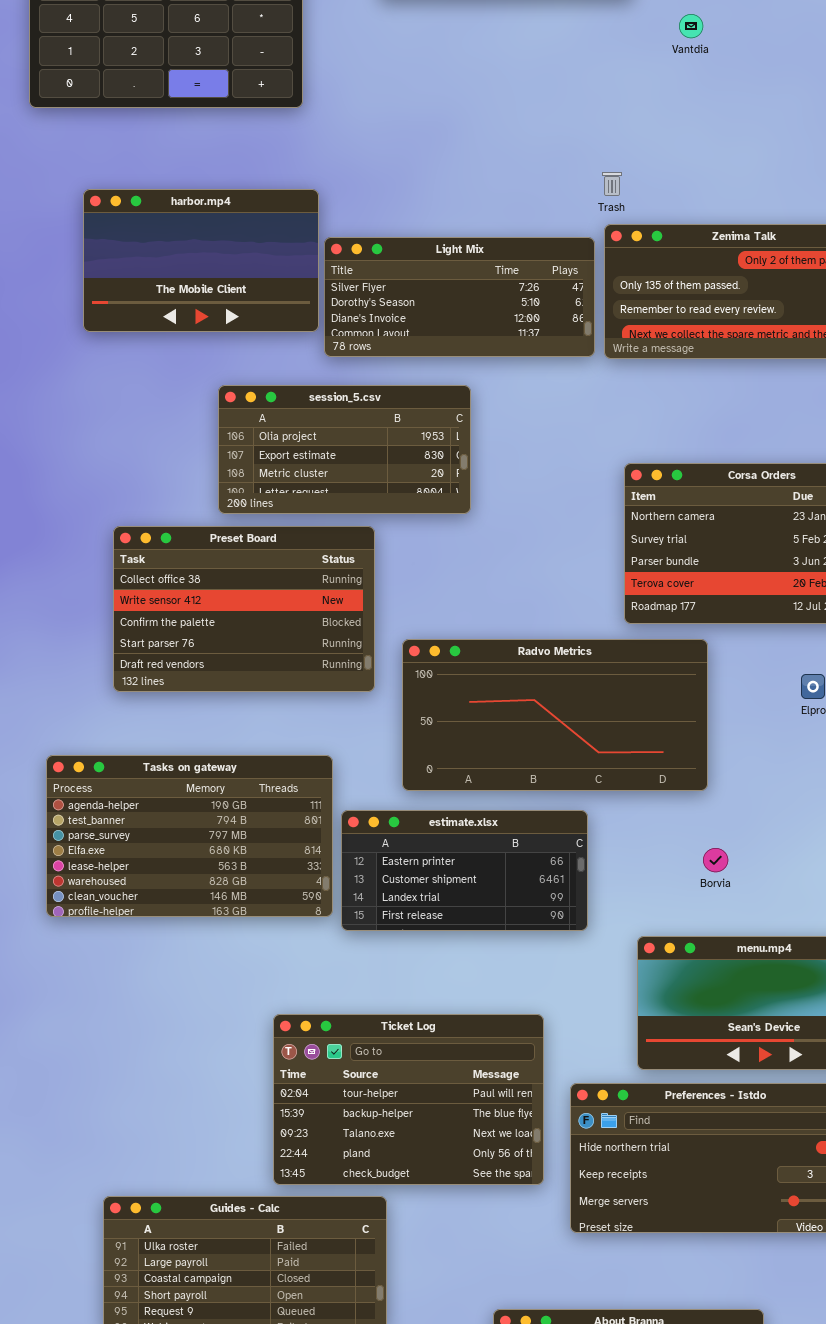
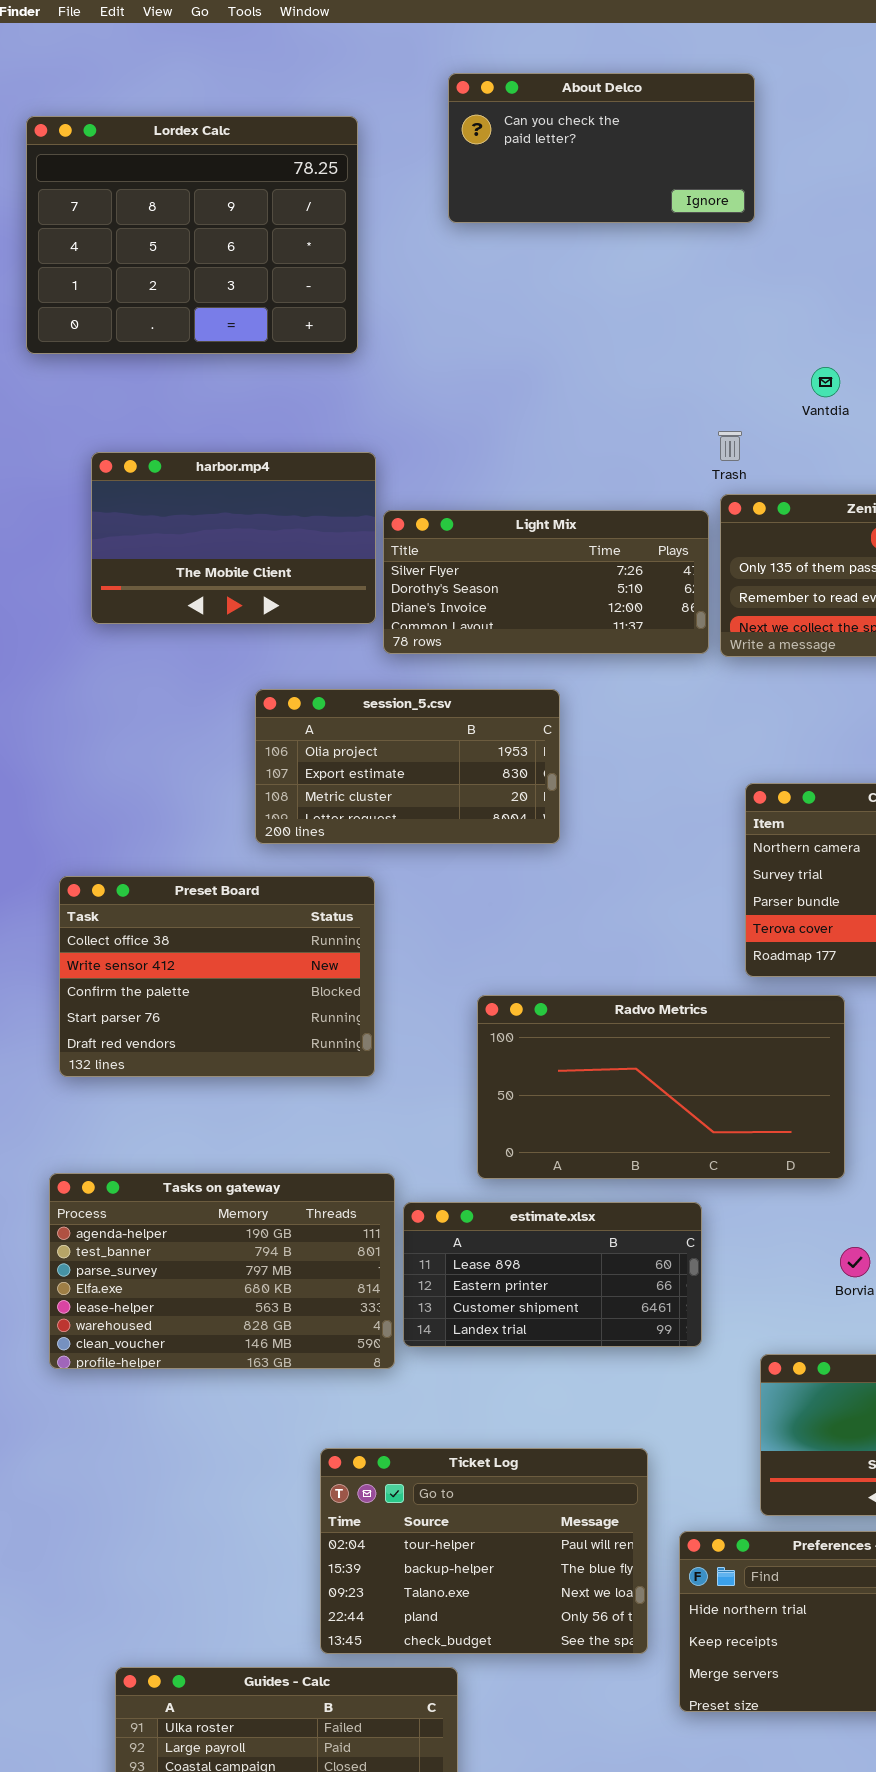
Vantdia: [679,14,703,38] -> [811,367,840,397], moved
Preset Board: [113,526,375,692] -> [59,876,375,1077], moved
Tasks on gateway: [46,755,333,917] -> [49,1173,395,1369], moved
estimate.xlsx: [341,810,588,931] -> [403,1202,702,1347], scrolled up 1 row

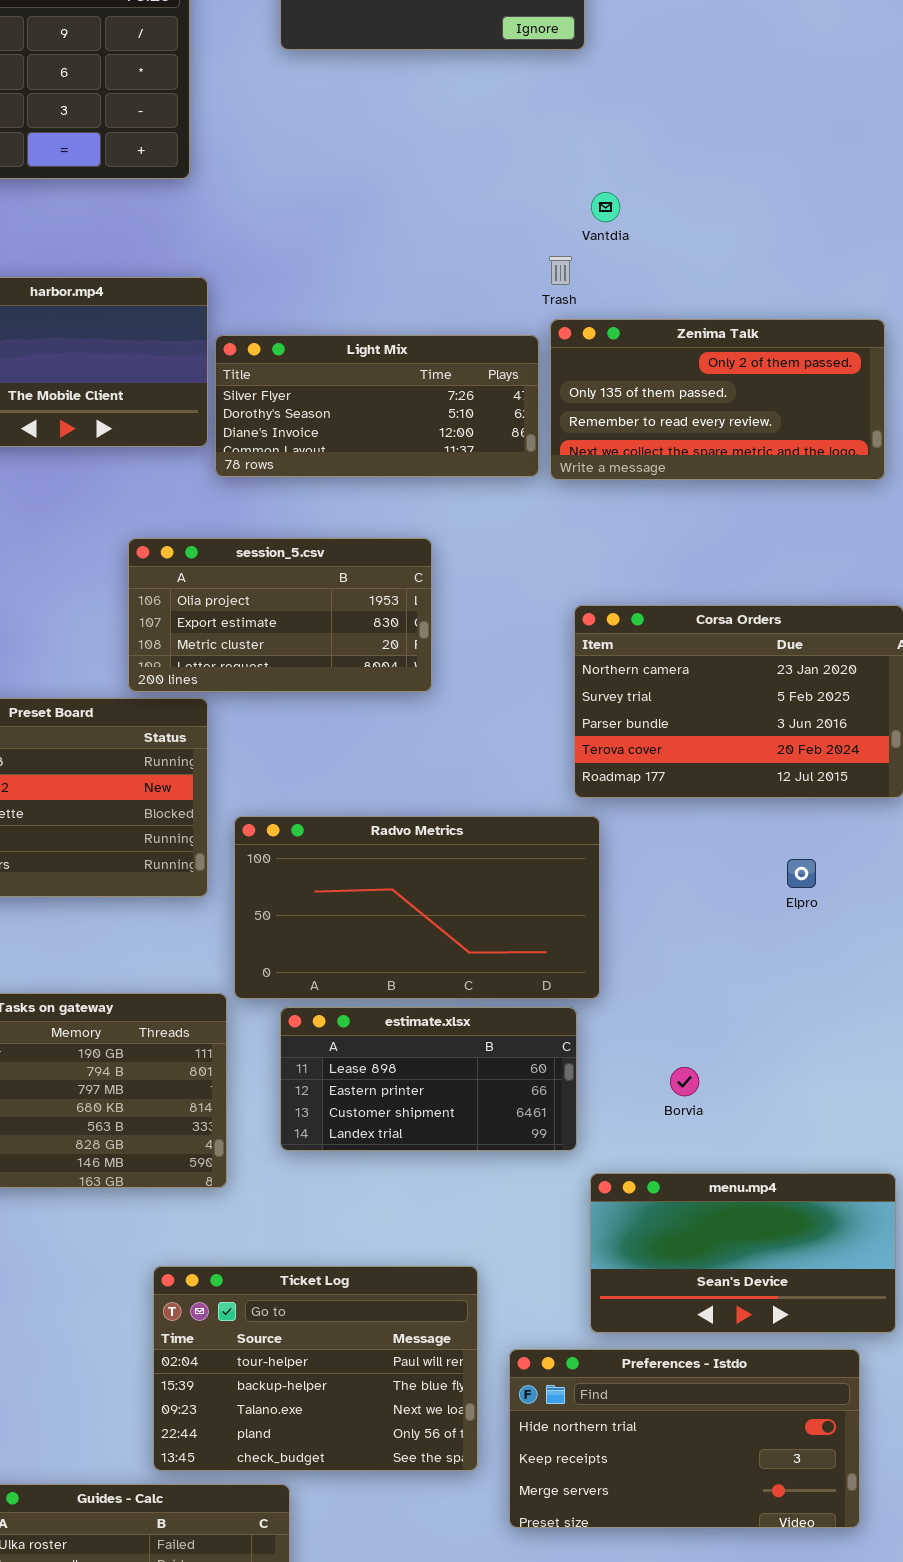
Vantdia: [811,367,840,397] -> [591,192,620,222], moved
session_5.csv: [255,689,560,844] -> [128,538,432,692], moved
Radvo Metrics: [477,995,845,1179] -> [234,816,600,999], moved
estimate.xlsx: [403,1202,702,1347] -> [280,1007,577,1151], moved

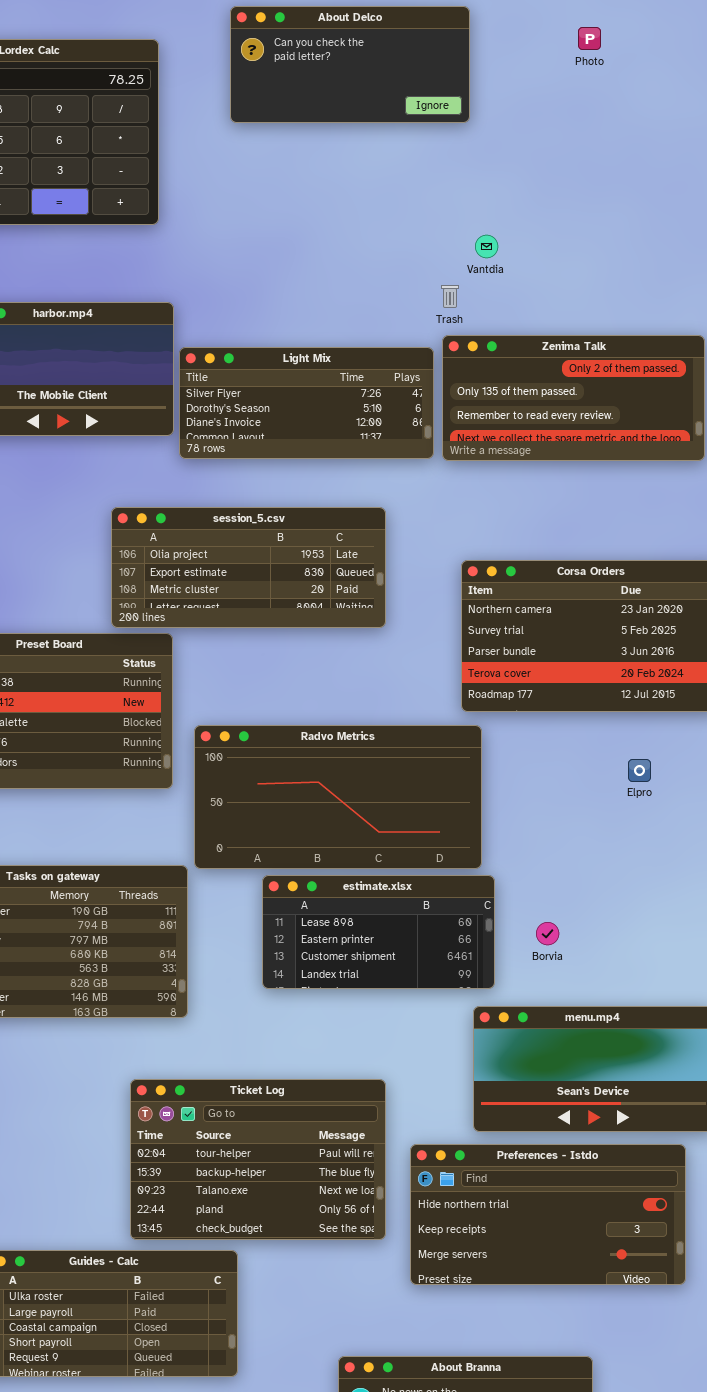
session_5.csv: [128,538,432,692] -> [111,507,386,628], resized
estimate.xlsx: [280,1007,577,1151] -> [262,875,495,989], moved

